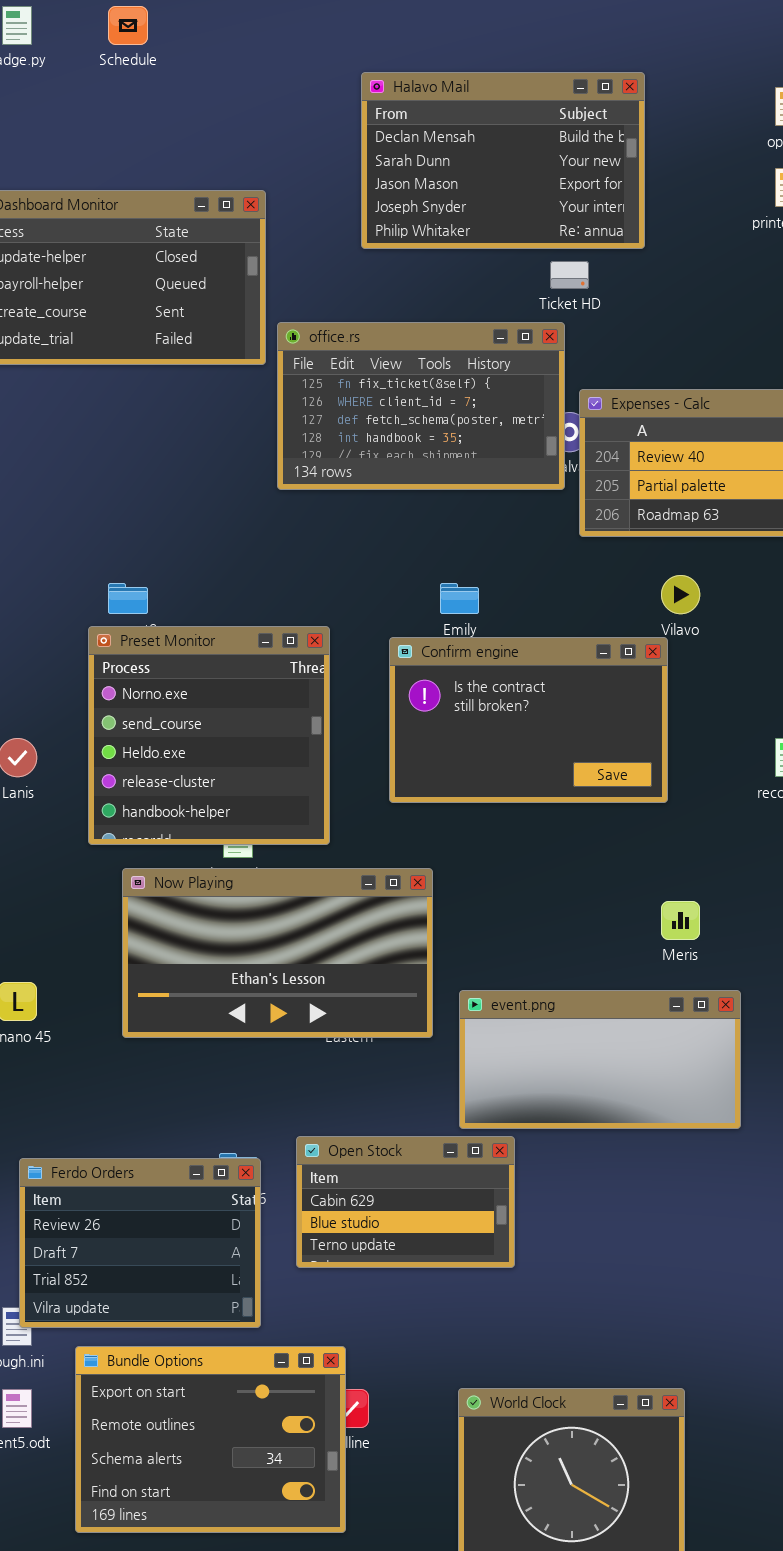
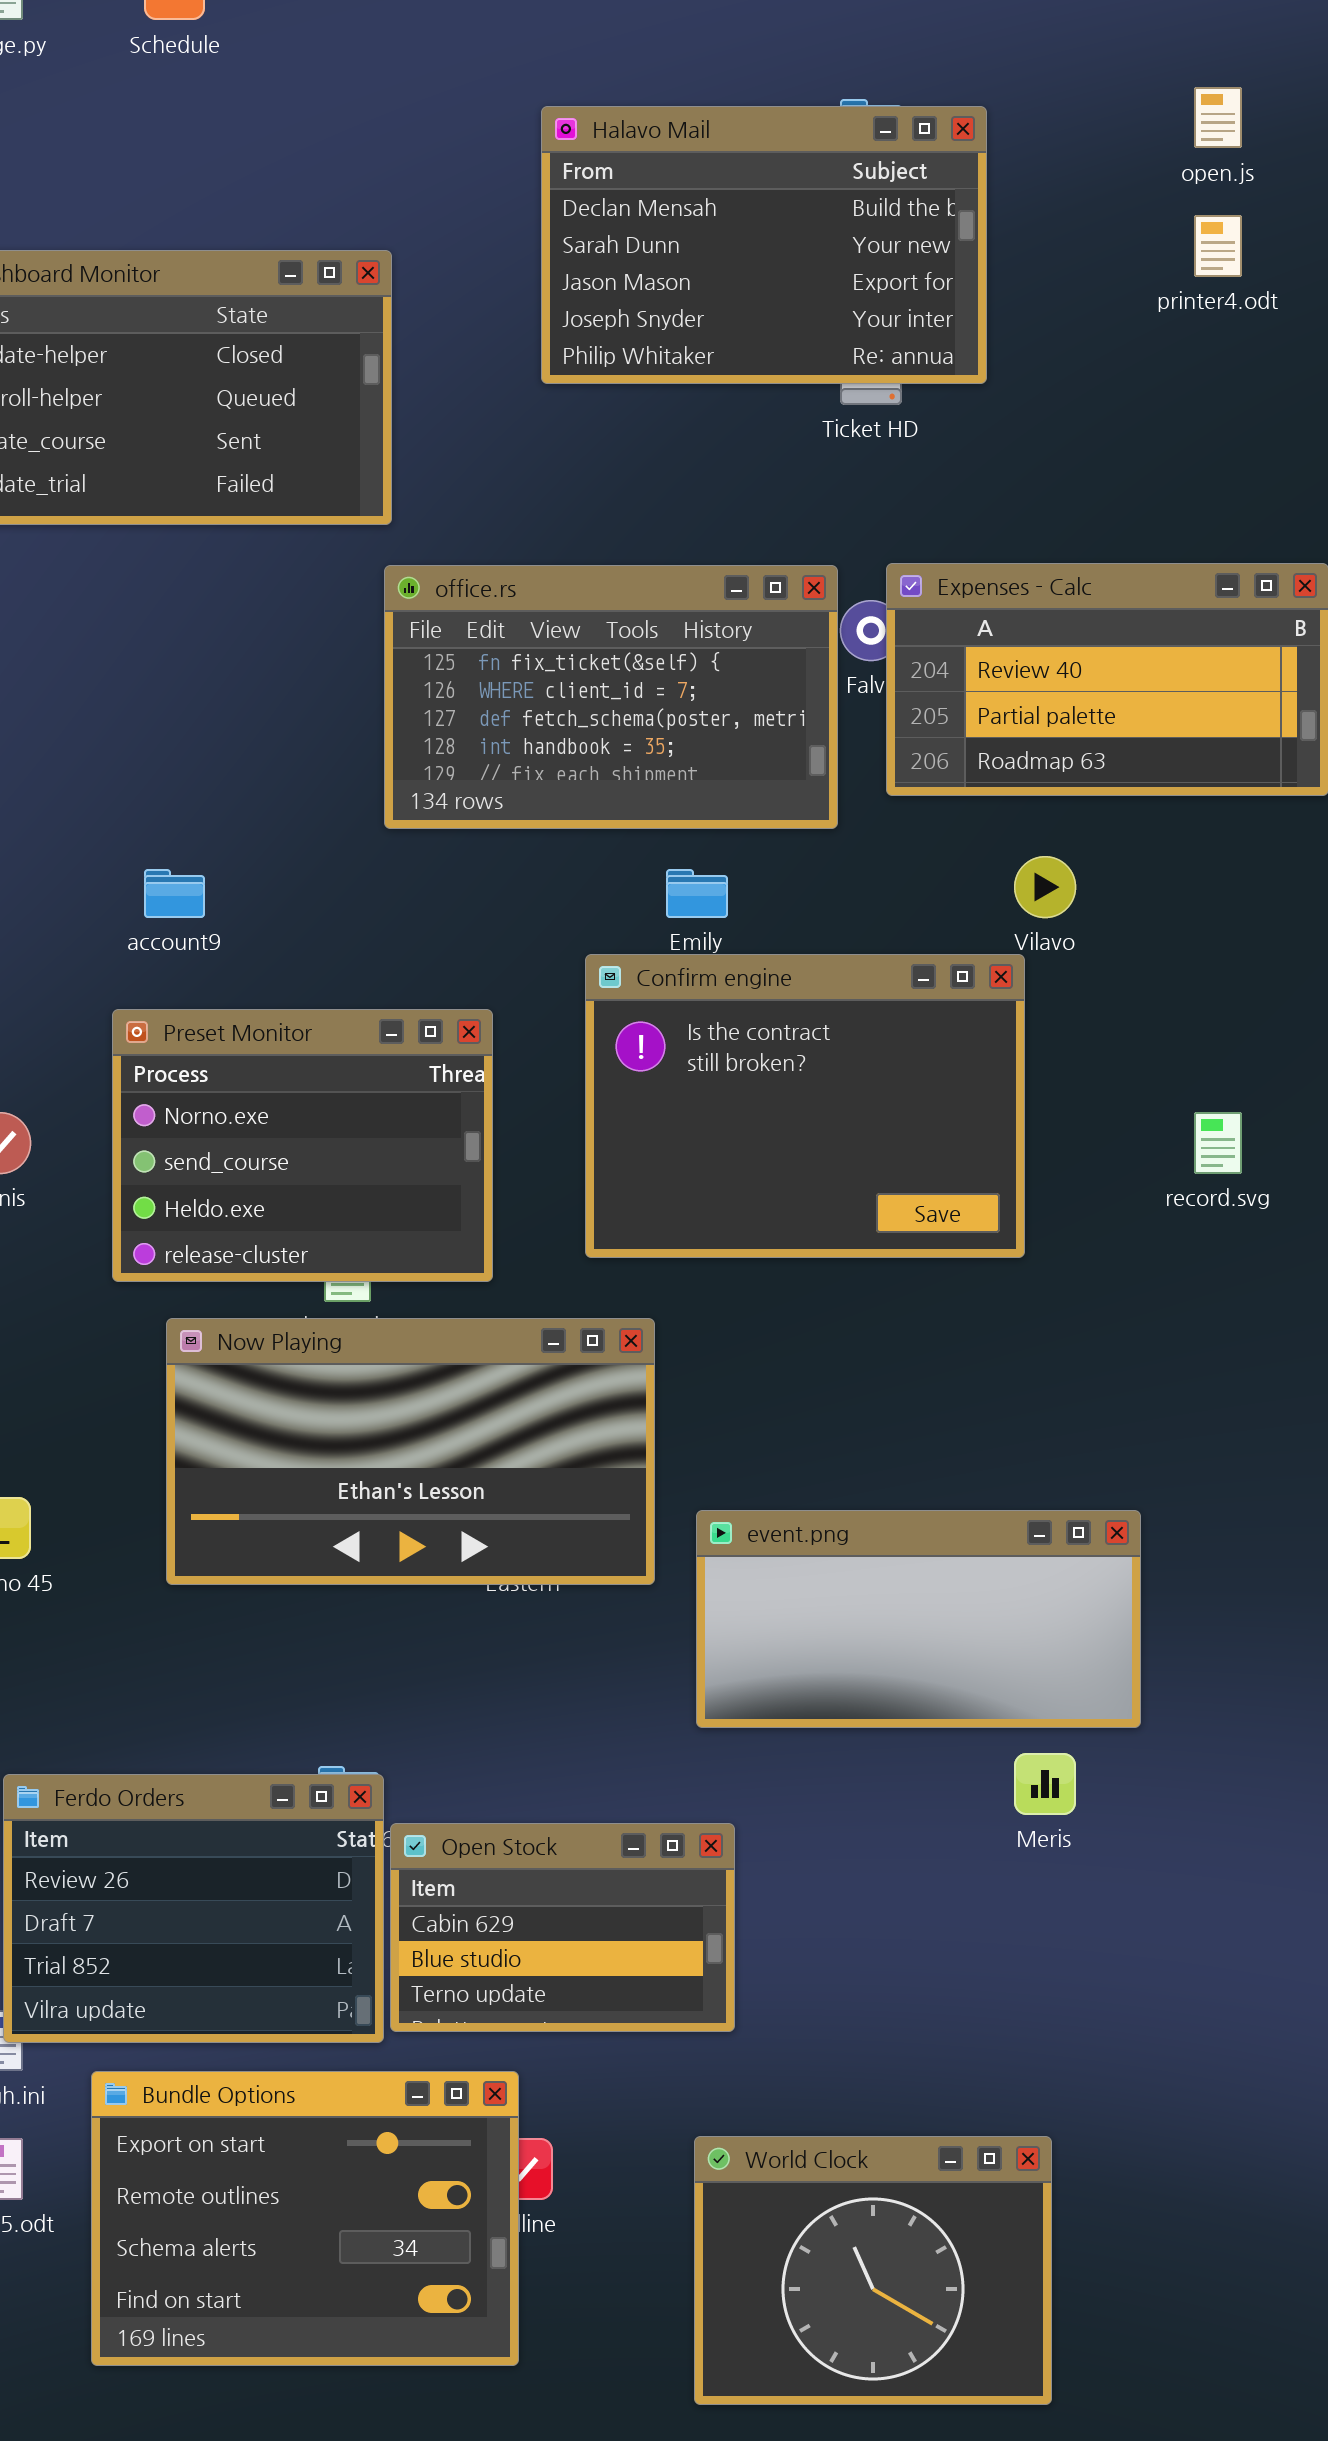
Halavo Mail: [361,72,645,249] -> [541,106,987,384], moved
office.rs: [277,322,565,490] -> [384,565,838,829], moved
Preset Monitor: [88,626,330,845] -> [112,1009,493,1282], resized
Confirm engine: [389,637,668,803] -> [585,954,1025,1258], resized
Meris: [661,901,700,940] -> [1014,1753,1076,1815], moved
Open Stock: [296,1136,515,1268] -> [390,1823,735,2032], moved

